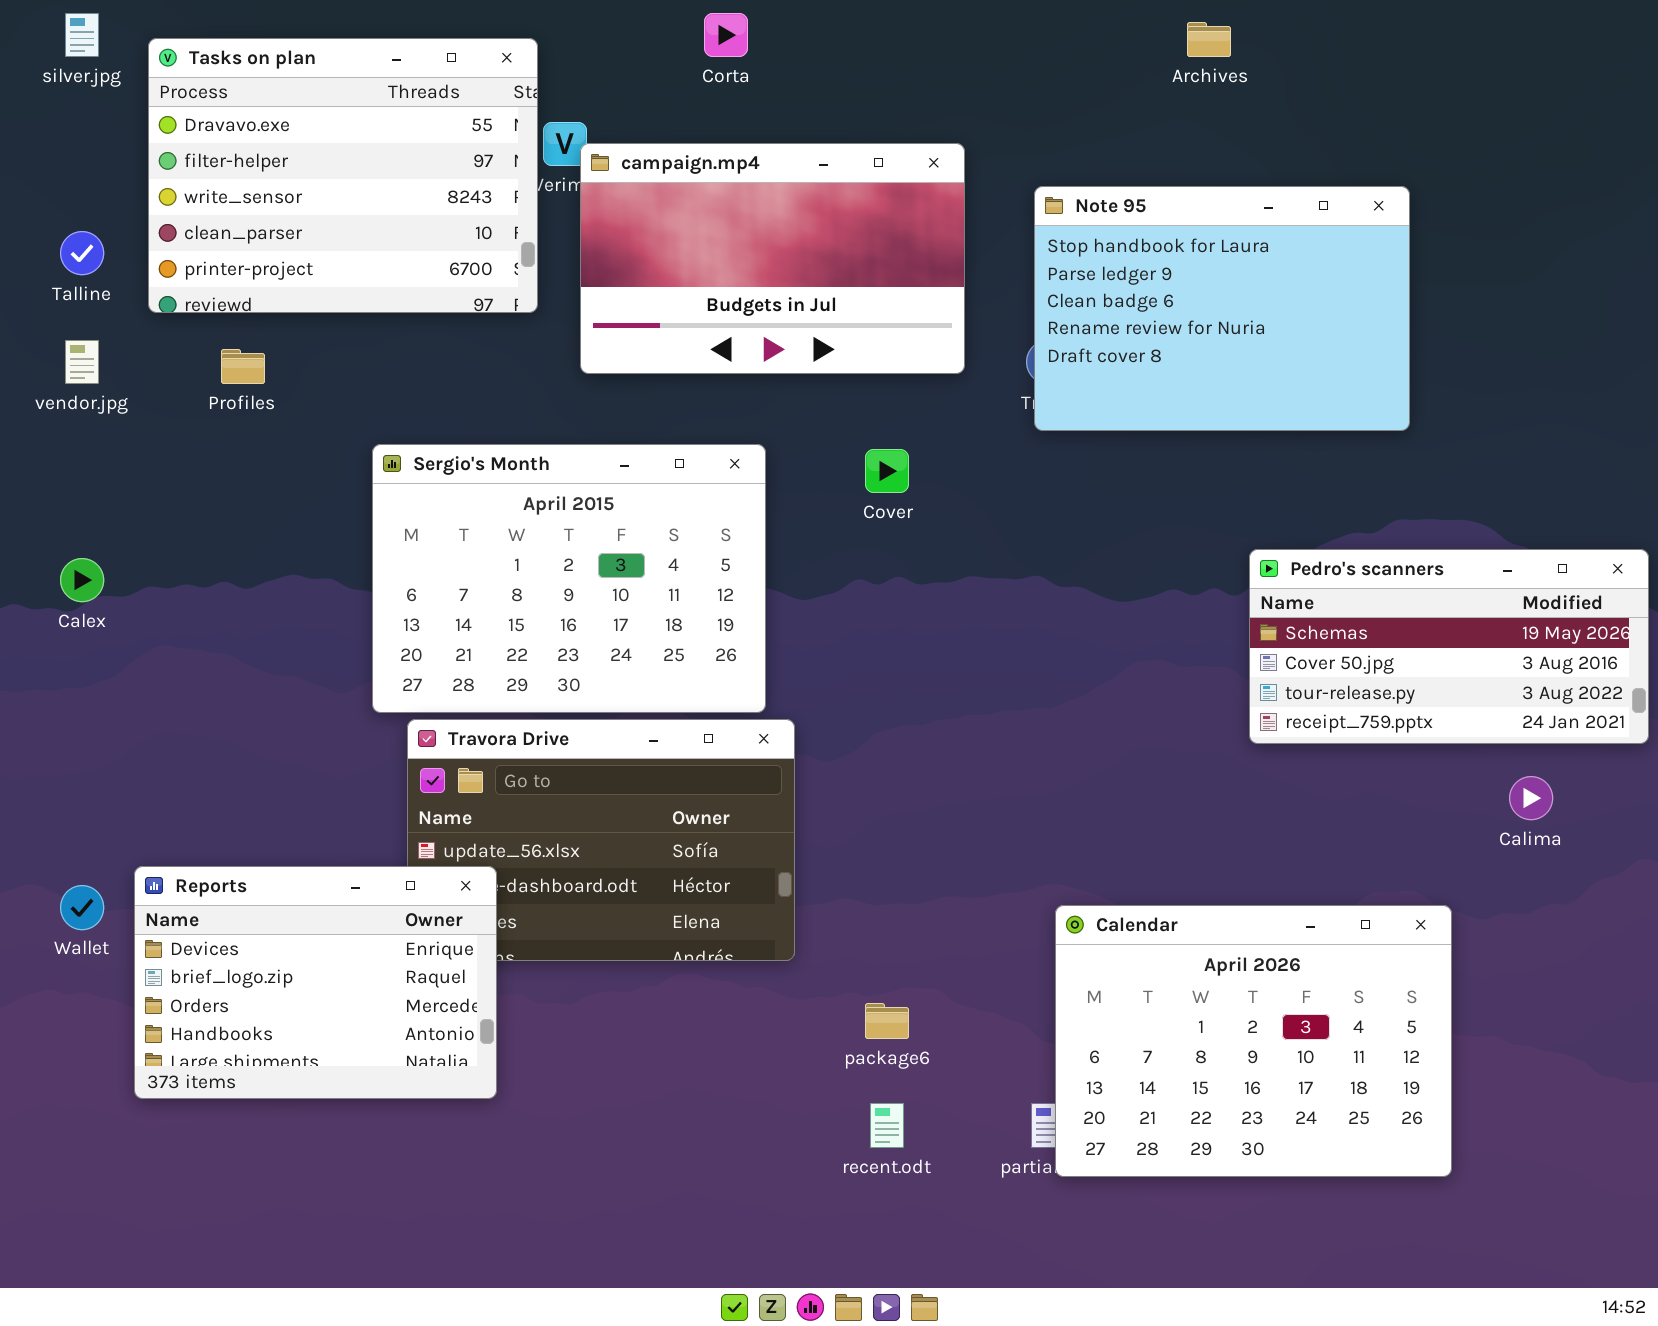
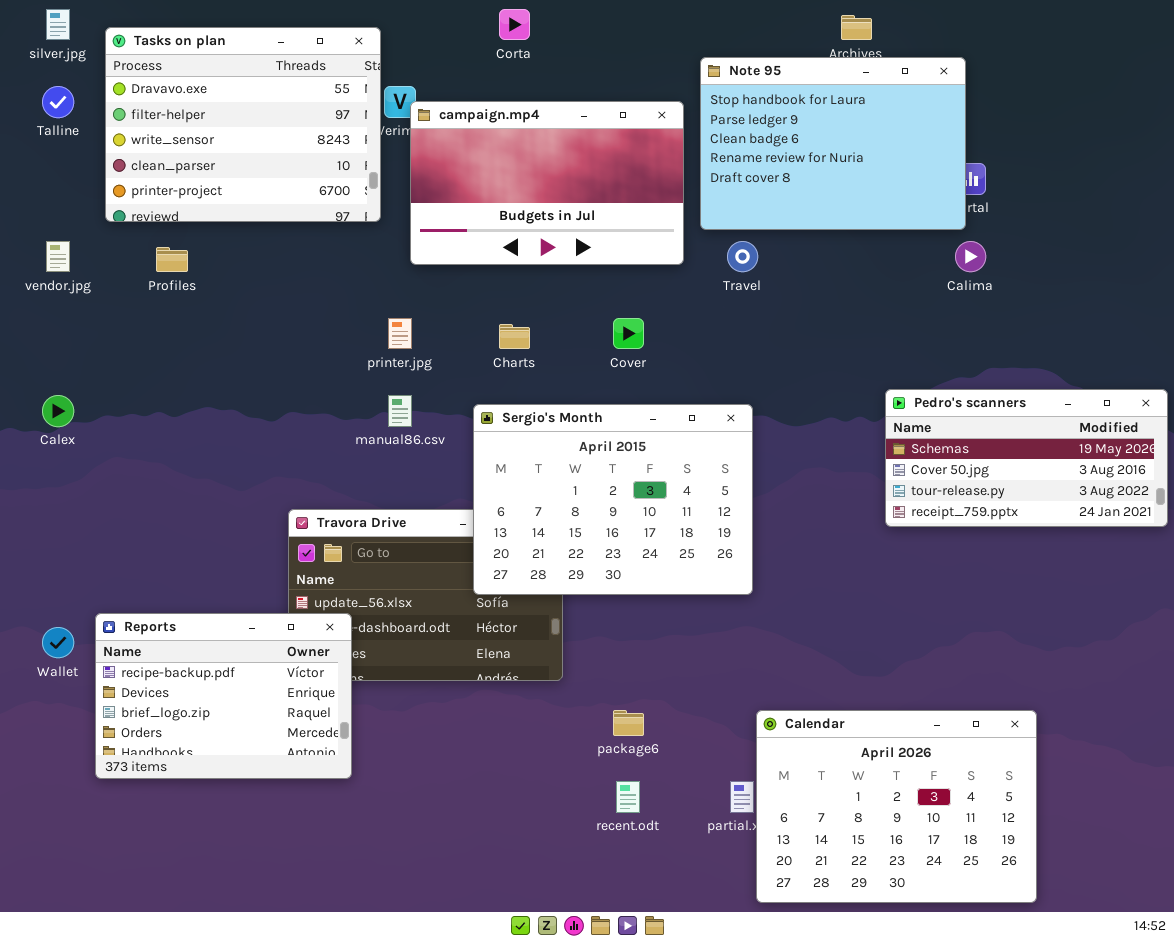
Note 95: [1034,186,1410,431] -> [700,57,966,230], moved
Talline: [60,231,104,275] -> [42,86,74,118], moved
Sergio's Month: [372,444,766,713] -> [473,404,753,595], moved
Calima: [1509,776,1553,820] -> [955,241,986,272], moved
Reports: [134,866,497,1099] -> [95,613,352,779], scrolled up 1 row
Calendar: [1055,905,1452,1177] -> [756,710,1037,903], moved

